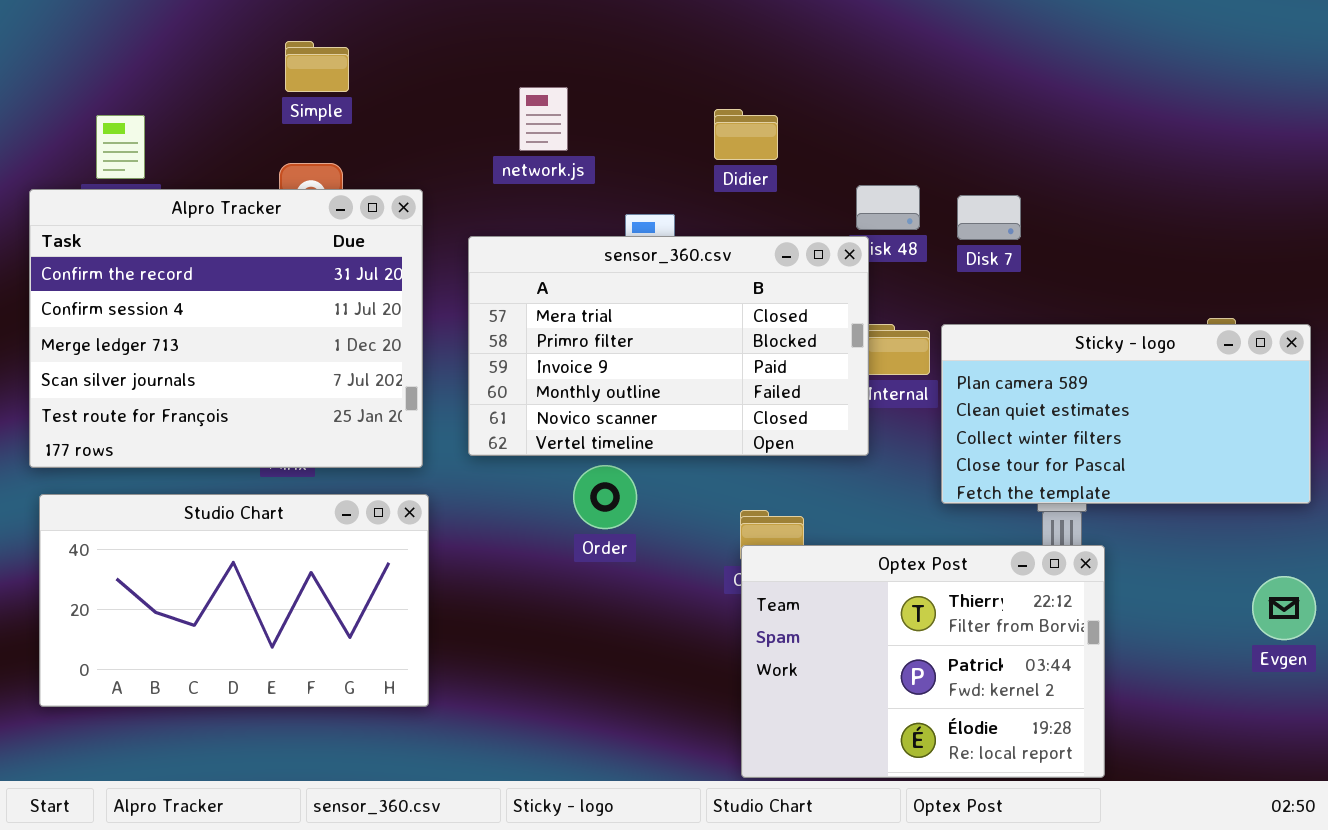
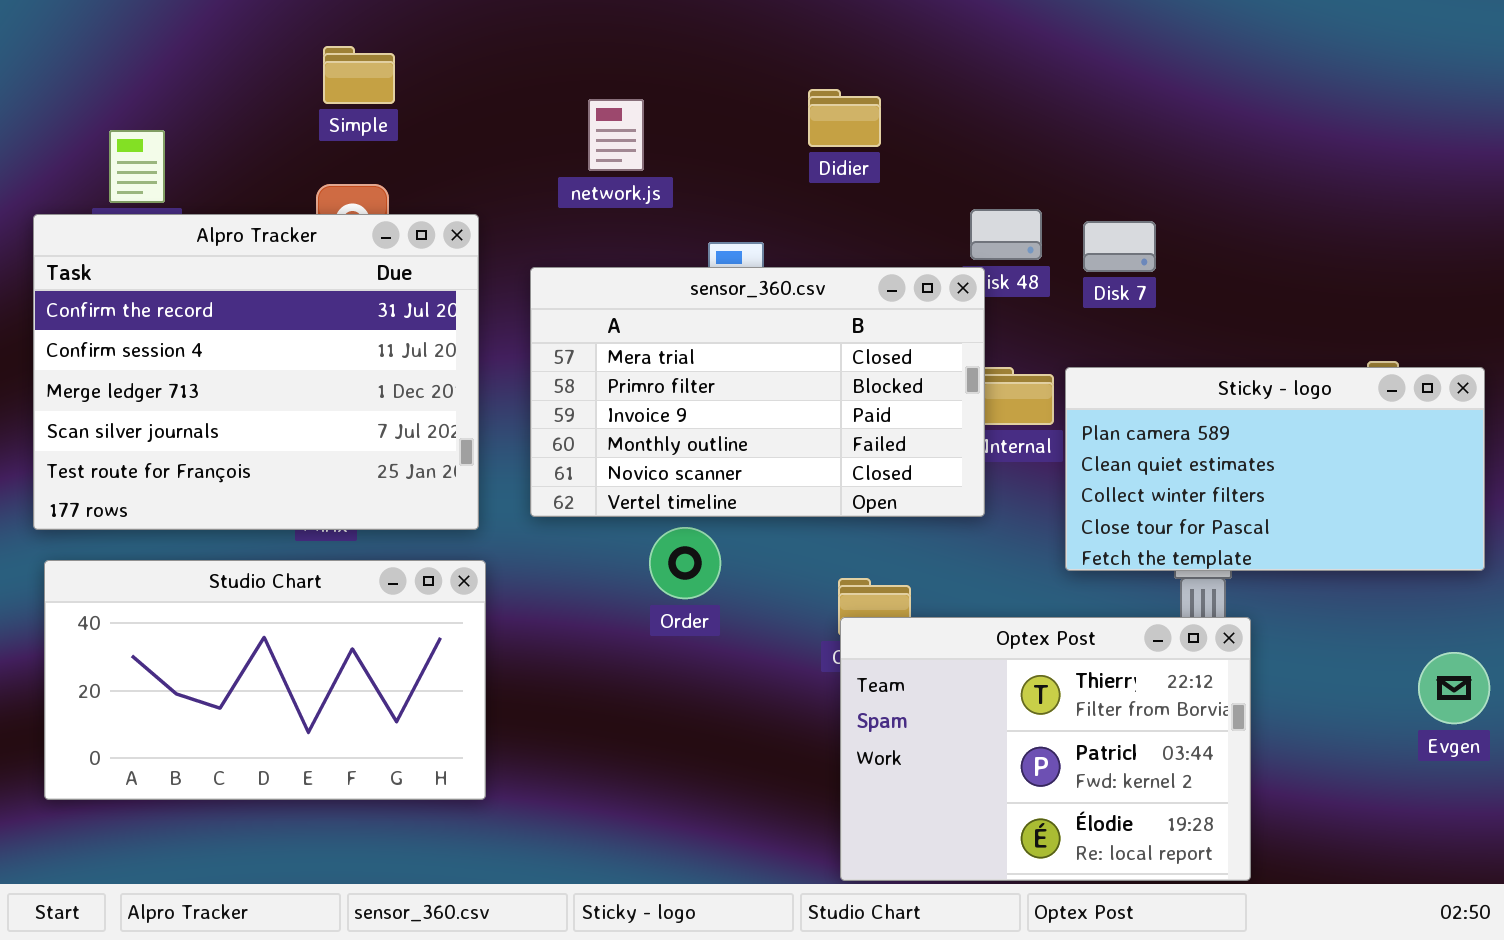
Didier: [714,109,778,160] -> [808,89,881,147], moved

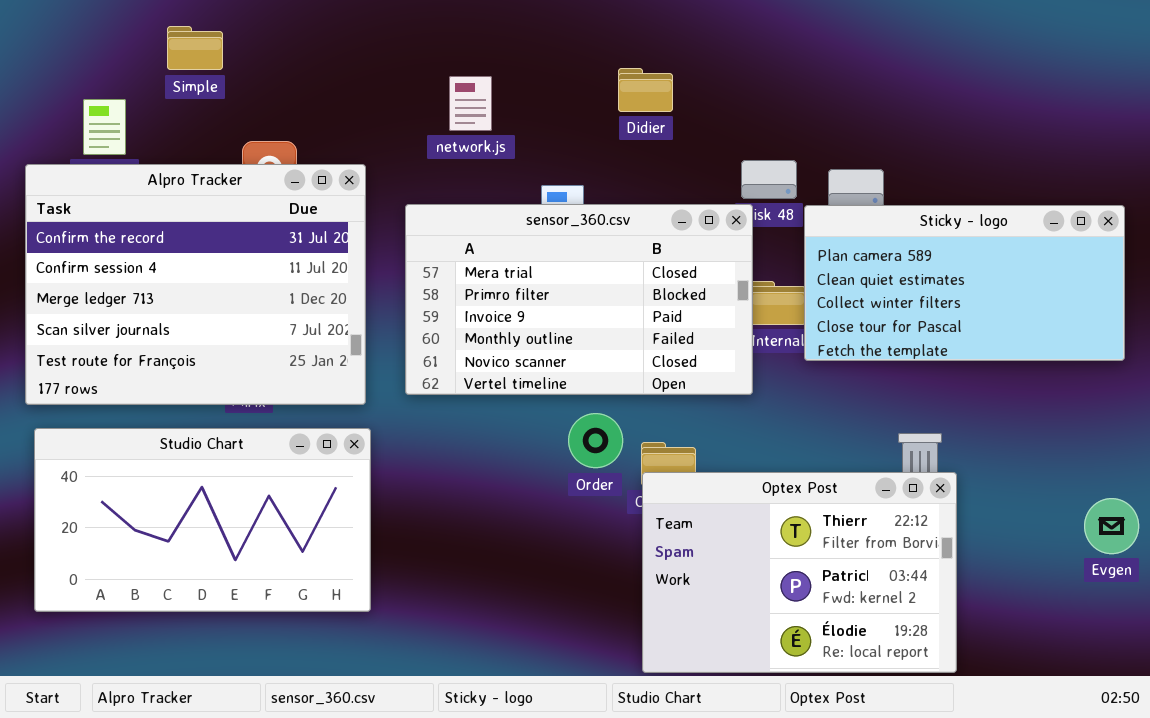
Simple: [323,46,395,104] -> [167,26,223,70], moved
Sticky - logo: [1065,367,1485,571] -> [804,205,1125,361], moved
Order: [649,527,721,599] -> [568,413,623,468], moved

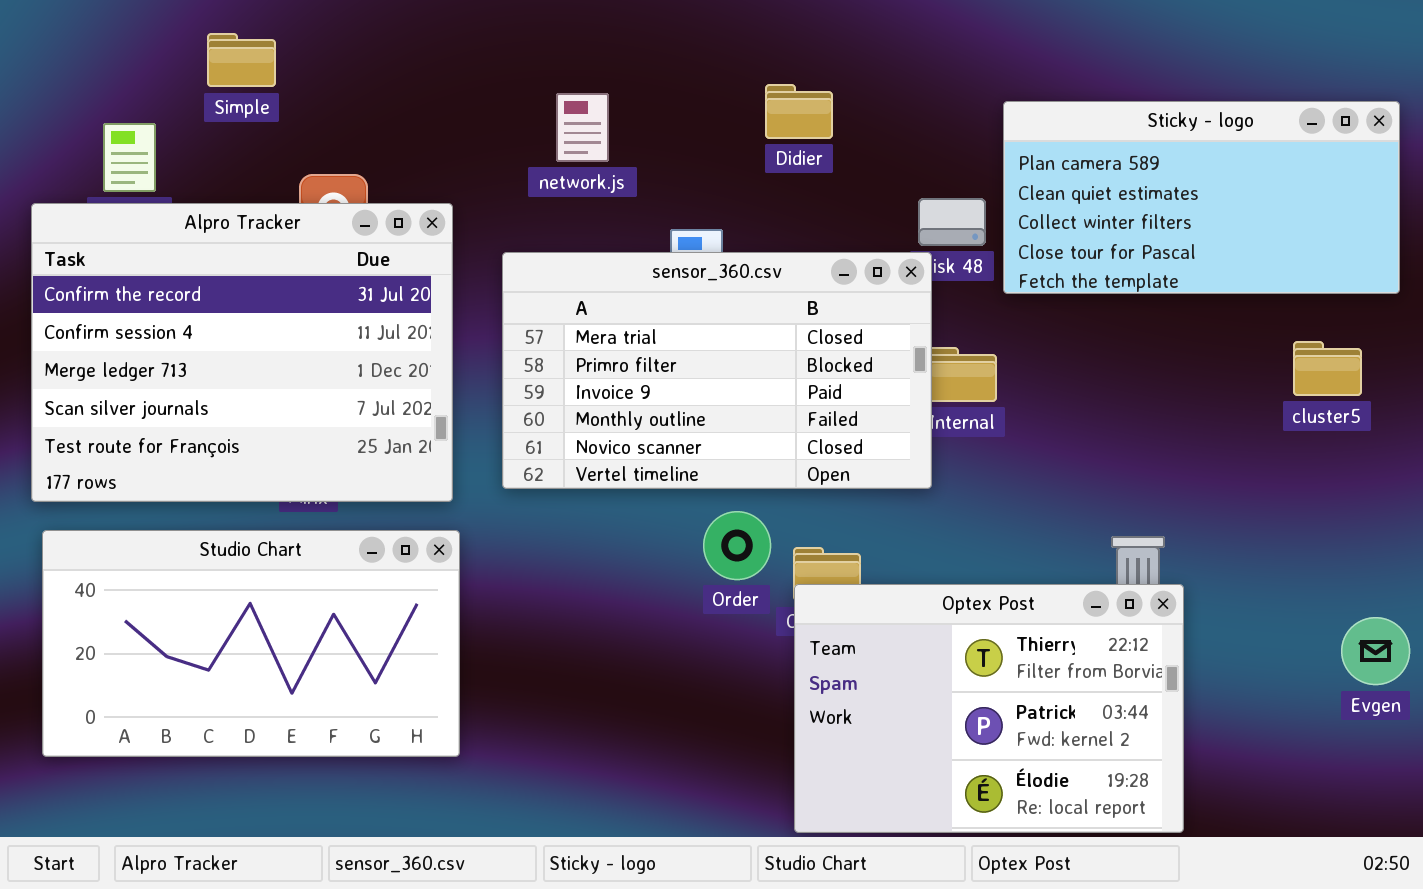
Sticky - logo: [804,205,1125,361] -> [1003,101,1400,294], moved

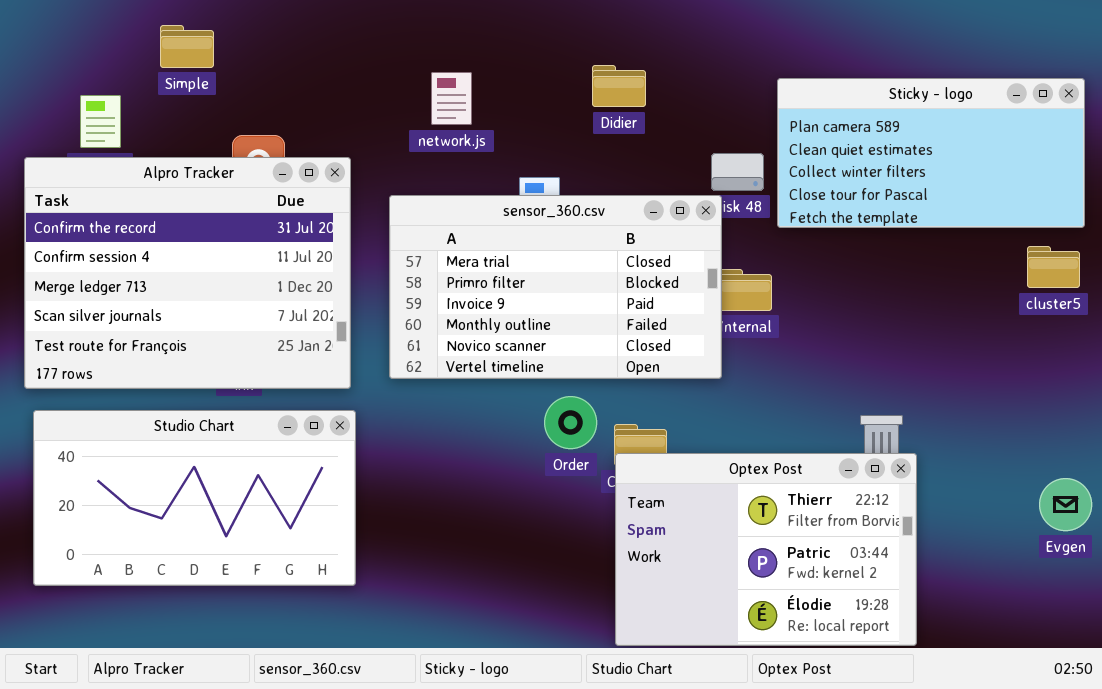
cluster5: [1293,341,1362,396] -> [1027,246,1080,288], moved

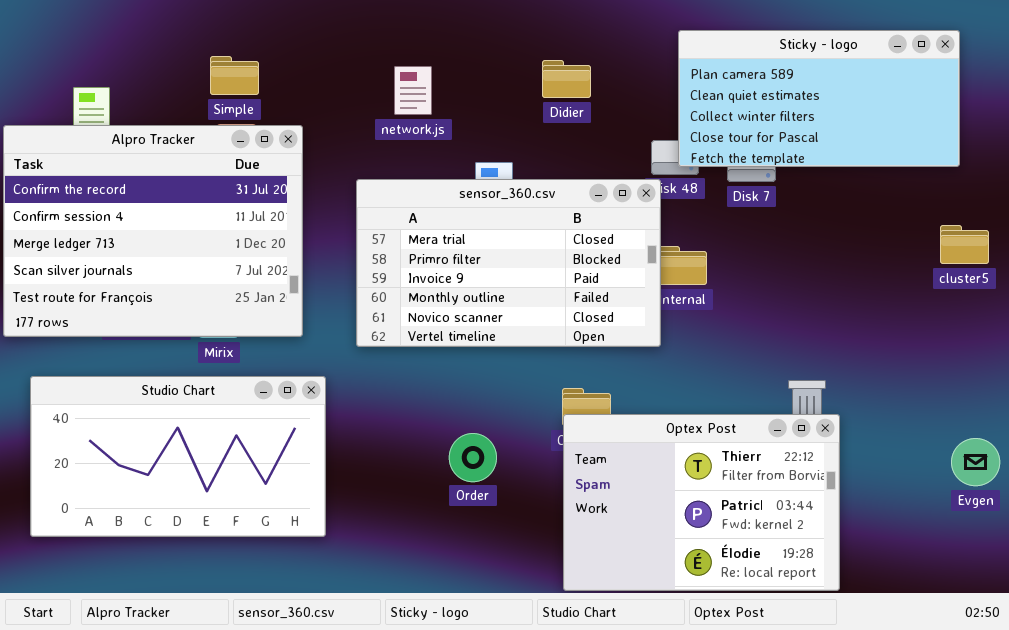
Simple: [160,25,214,68] -> [210,56,259,95], moved
Sticky - logo: [777,78,1085,228] -> [678,30,960,167], moved
Alpro Tracker: [24,157,351,389] -> [3,125,303,337], moved
Order: [544,396,597,449] -> [449,433,497,482], moved

